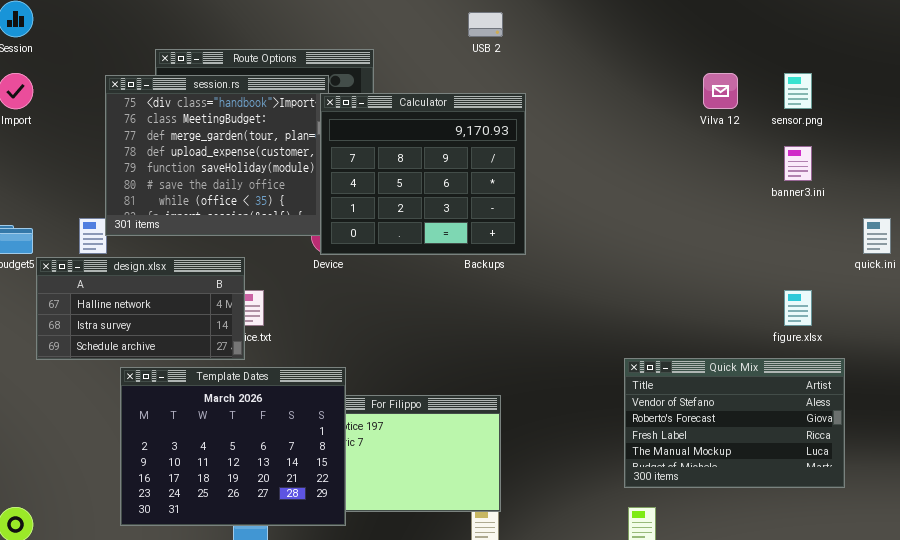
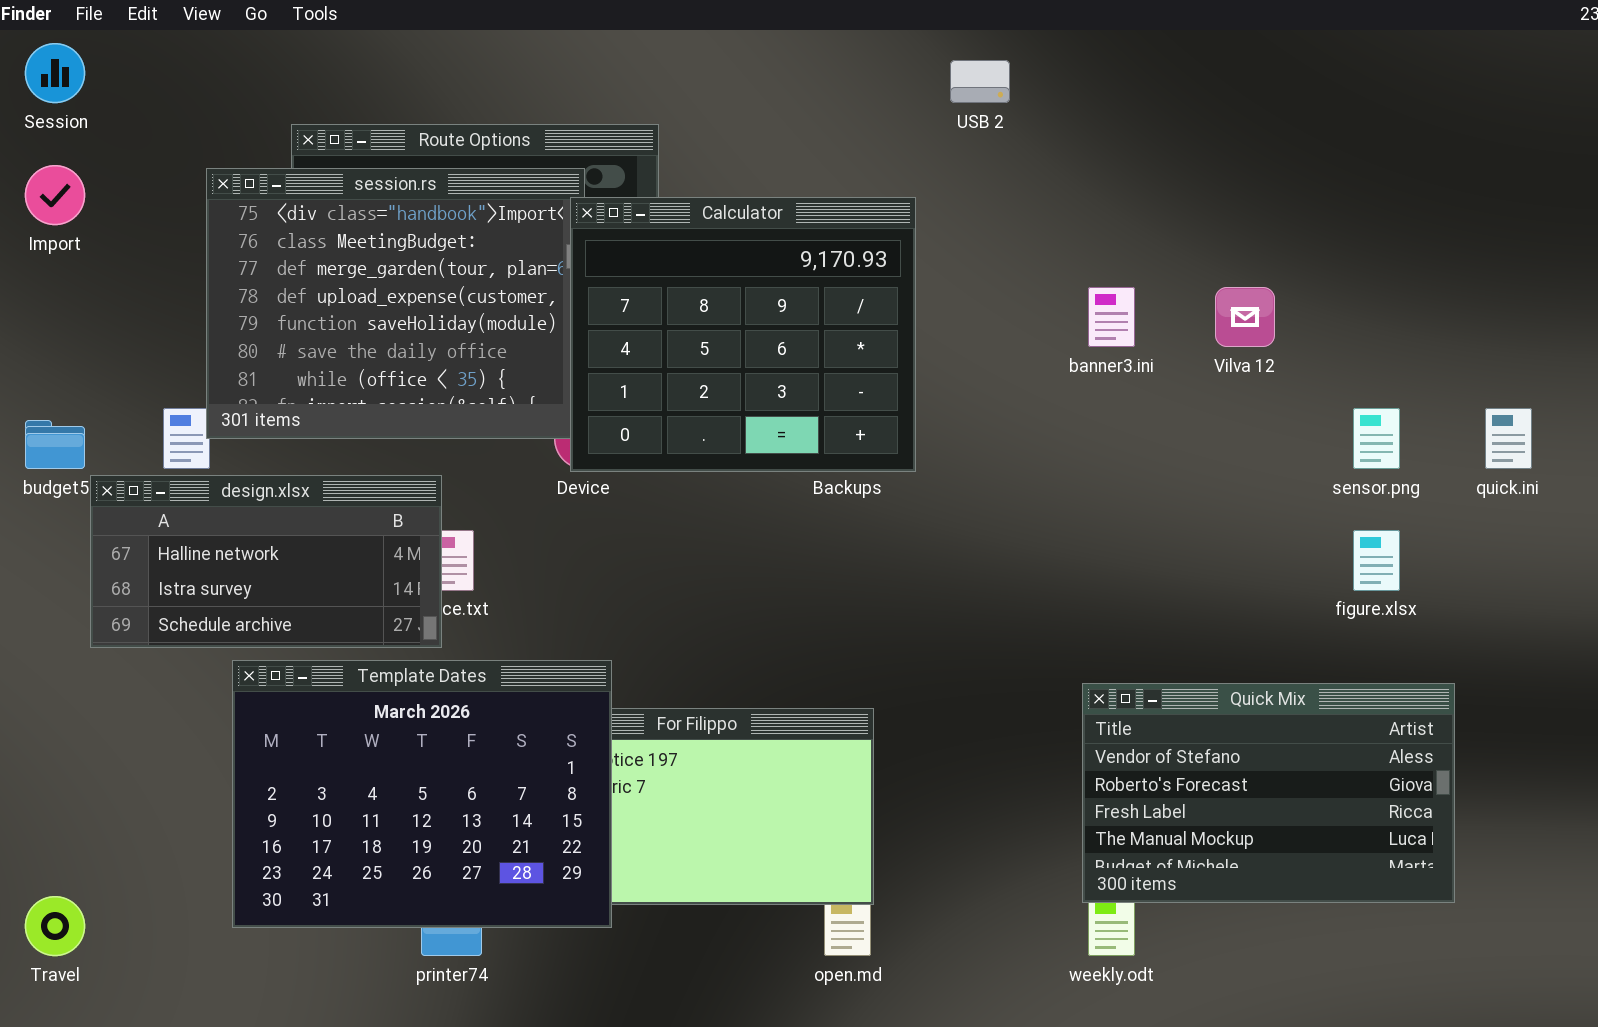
USB 2: [468,12,503,37] -> [950,60,1010,103], moved
Vilva 12: [703,73,738,109] -> [1215,287,1275,347], moved
sensor.png: [784,73,812,109] -> [1353,408,1400,469], moved
banner3.ini: [784,146,812,181] -> [1088,287,1135,347], moved
Quick Mix: [624,358,845,488] -> [1082,683,1455,903], moved

